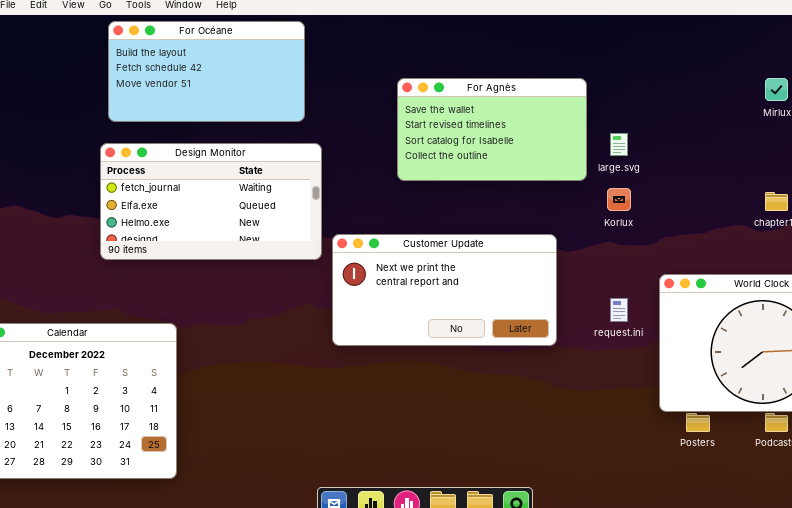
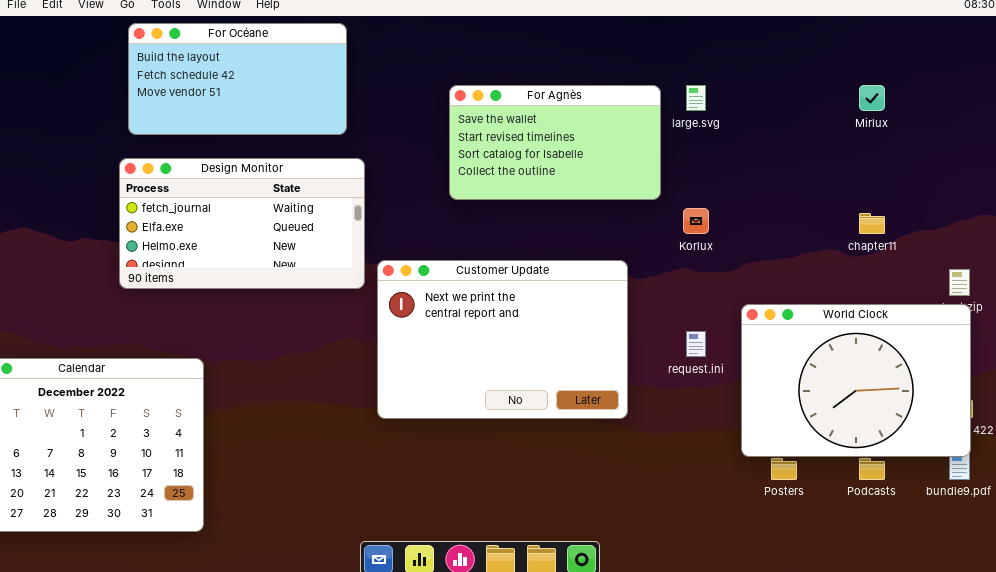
large.svg: [610,133,628,156] -> [686,85,706,111], moved
Customer Update: [332,234,557,346] -> [377,260,628,419], resized

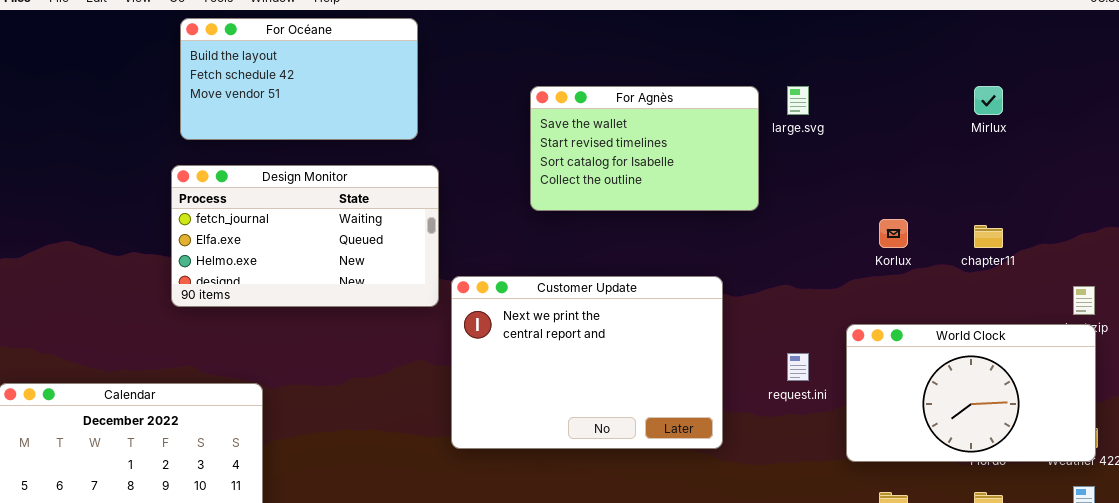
Korlux: [683,208,709,234] -> [879,219,908,248], moved
World Clock: [741,304,971,457] -> [846,324,1096,462], resized

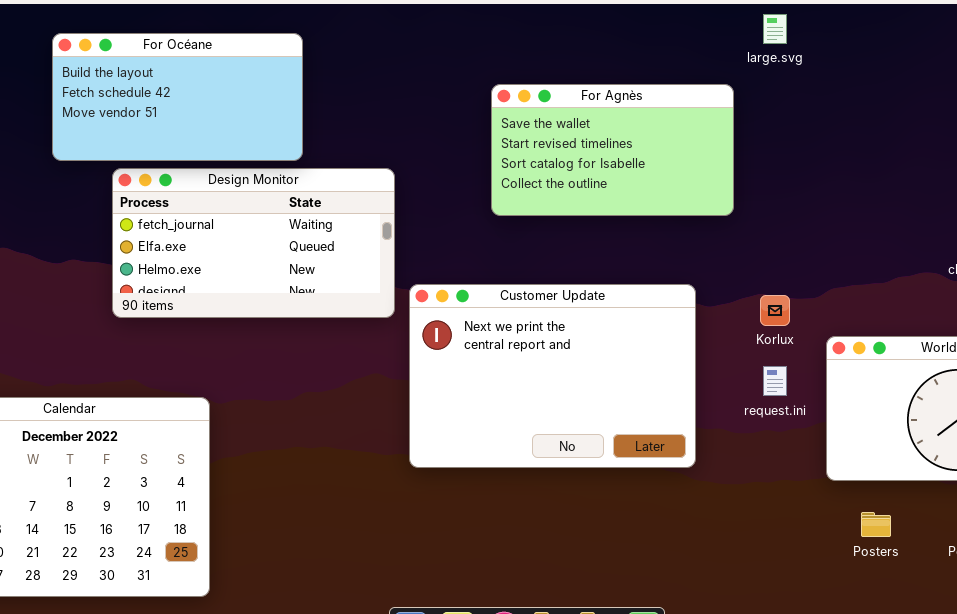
For Océane: [180,18,418,140] -> [52,33,303,161], moved
large.svg: [787,86,809,115] -> [763,14,787,44], moved
Korlux: [879,219,908,248] -> [760,295,790,326], moved

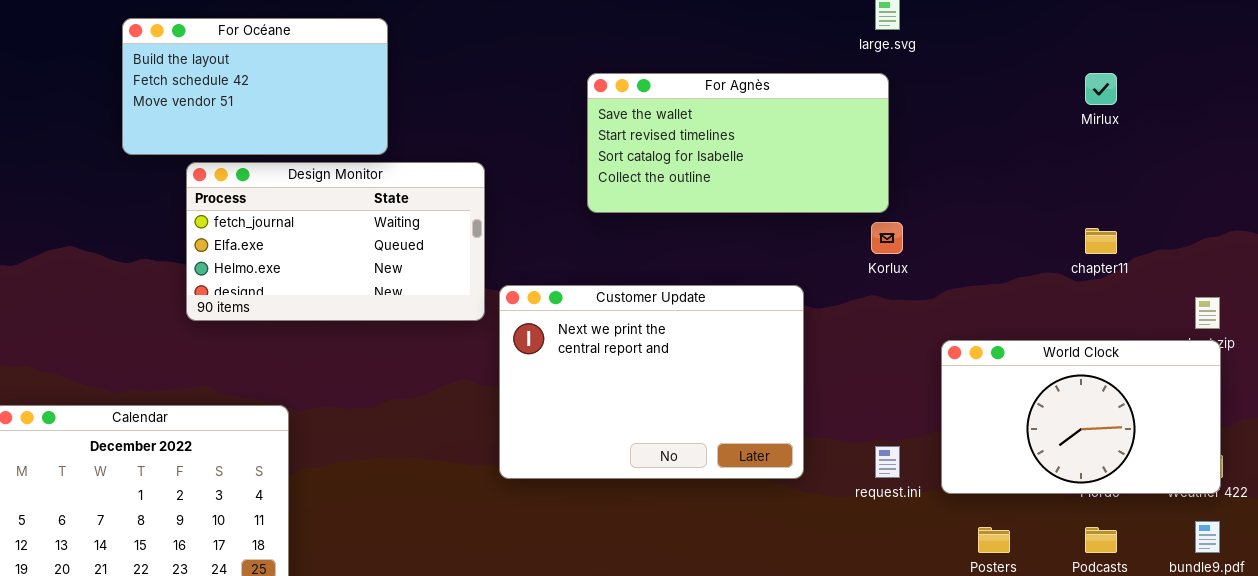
For Agnès: [491,84,734,216] -> [587,73,889,213], resized
Korlux: [760,295,790,326] -> [871,222,903,254], moved
request.ini: [763,366,787,396] -> [875,446,900,478], moved

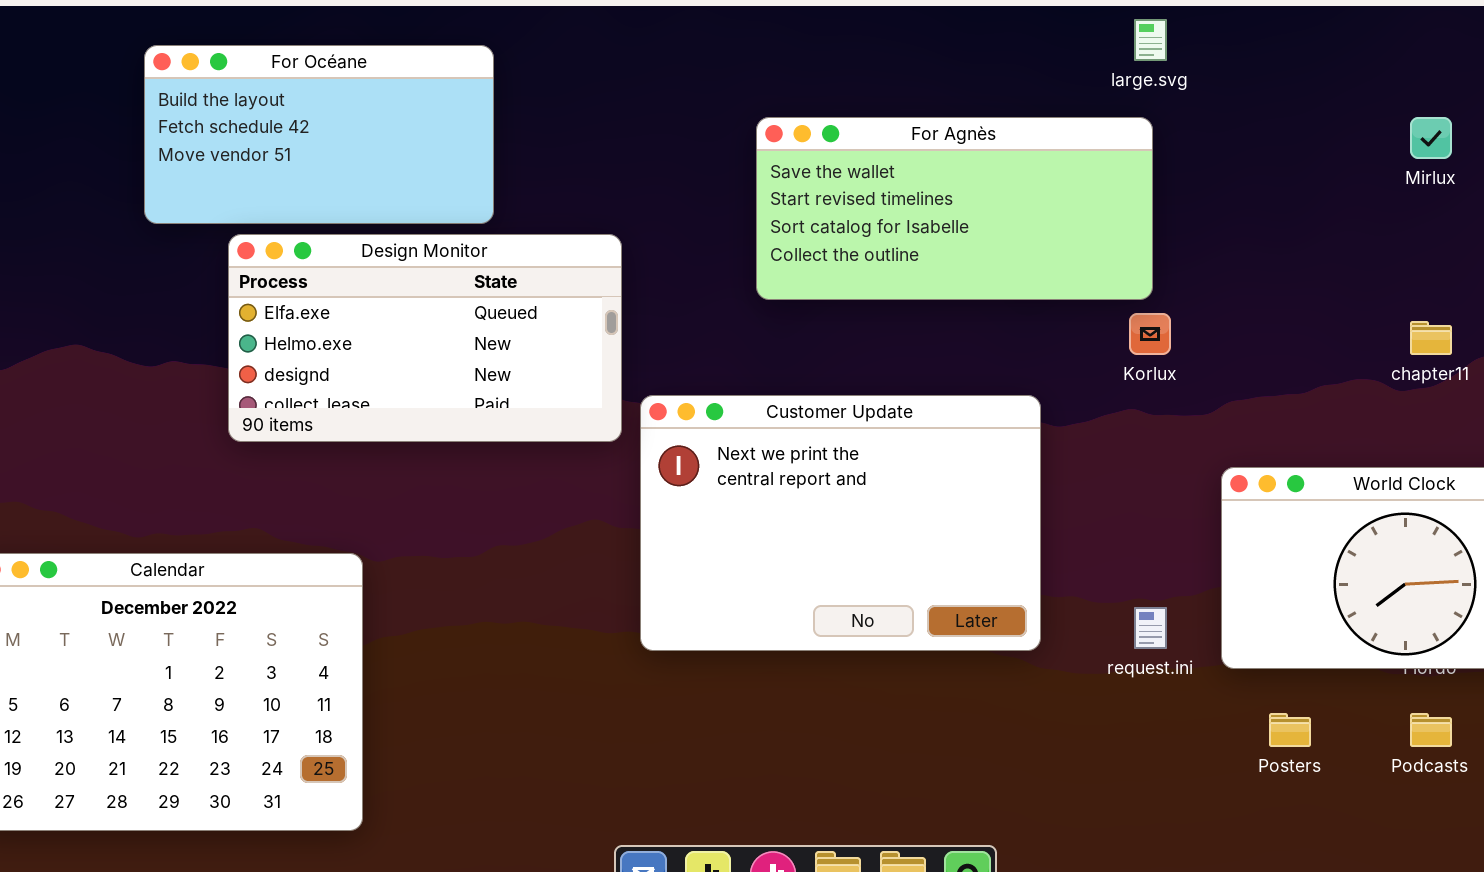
Design Monitor: [186,162,485,321] -> [228,234,622,442], scrolled down 1 row

